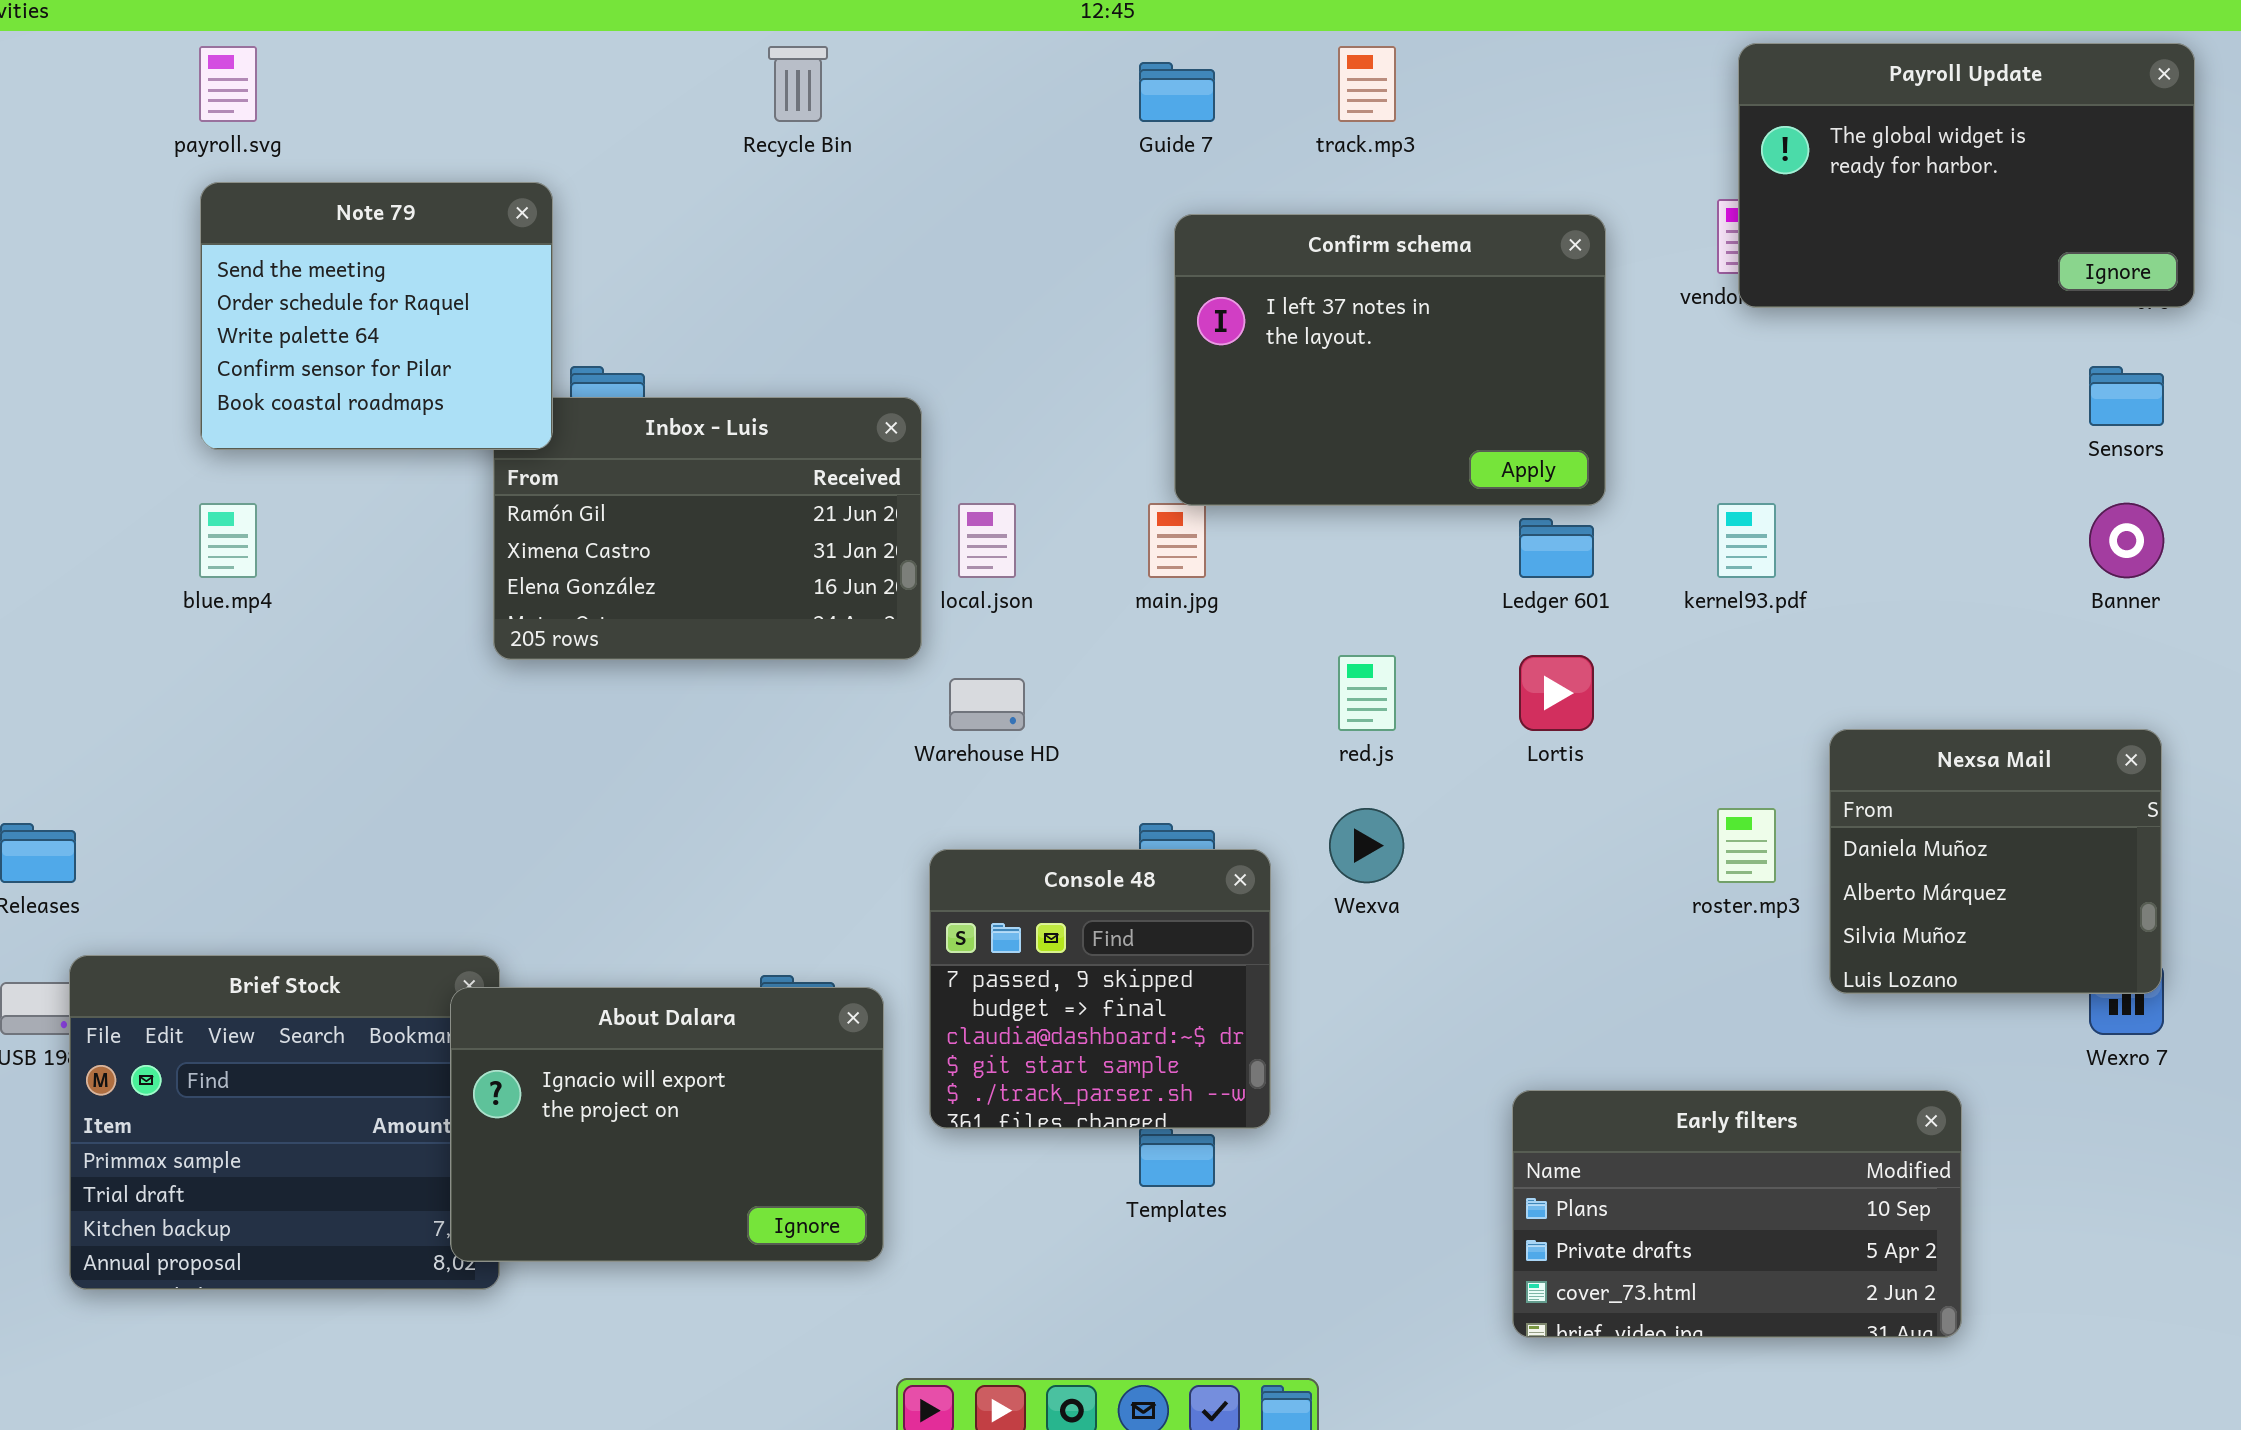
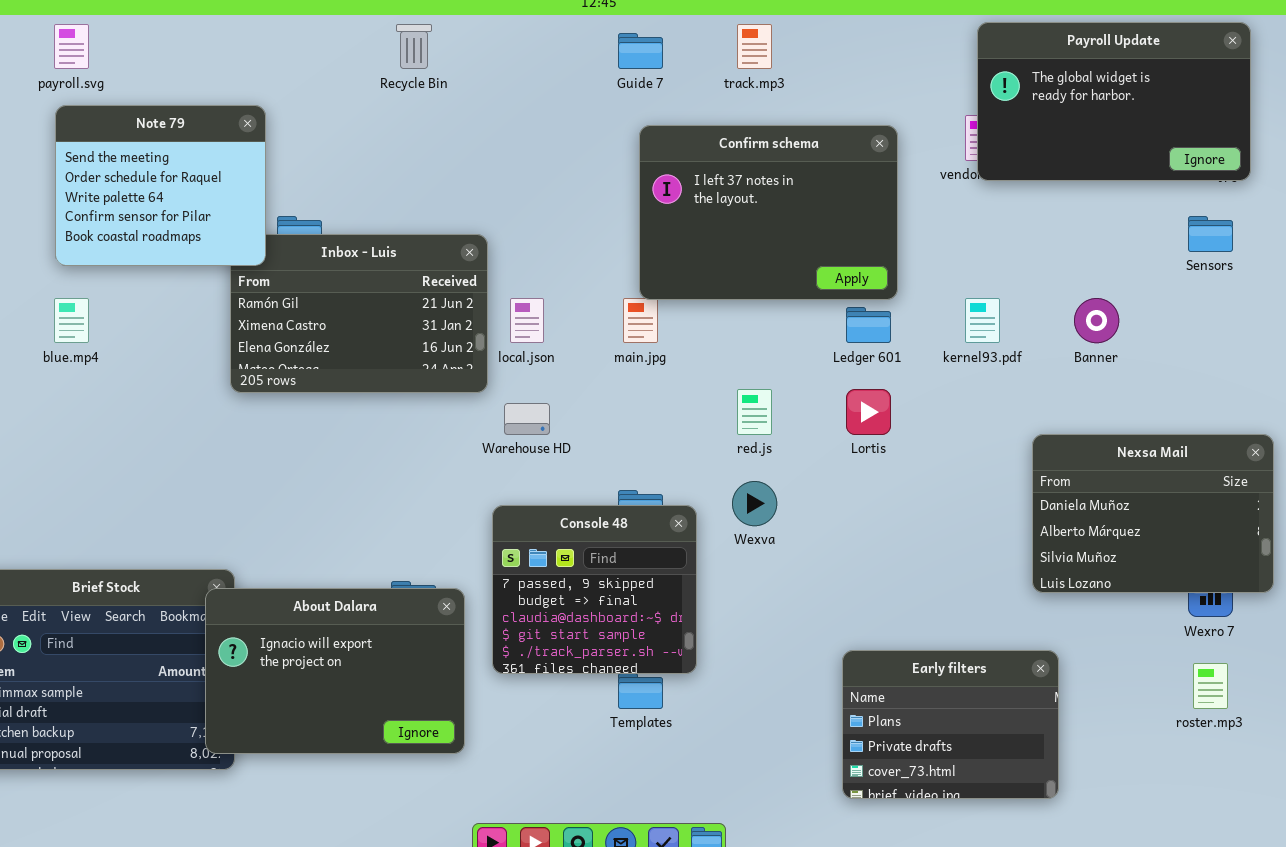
Banner: [2089,503,2164,578] -> [1074,298,1119,343], moved
Nexsa Mail: [1829,729,2162,994] -> [1032,434,1274,593], resized
roster.mp3: [1717,808,1776,883] -> [1193,663,1228,709], moved
Early filters: [1512,1090,1962,1338] -> [842,650,1059,799], resized

